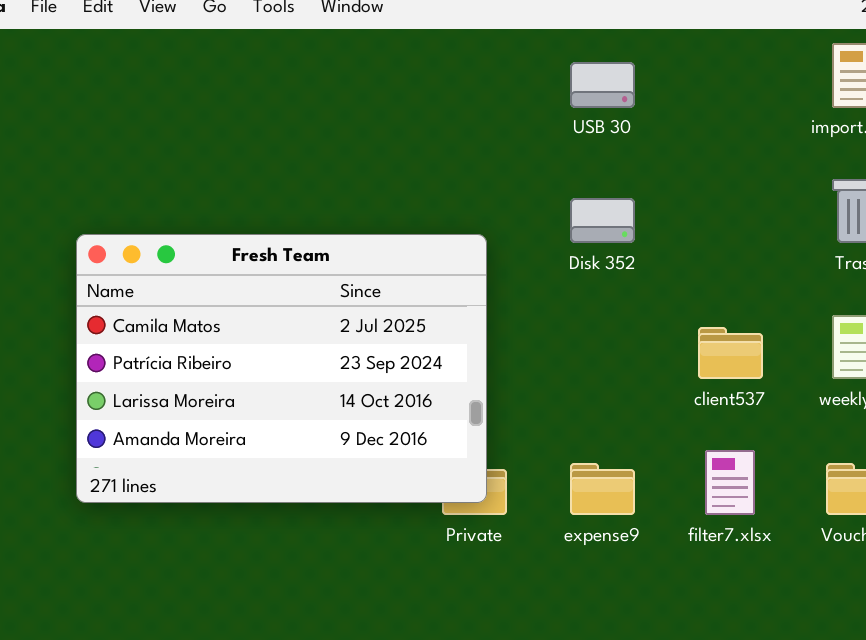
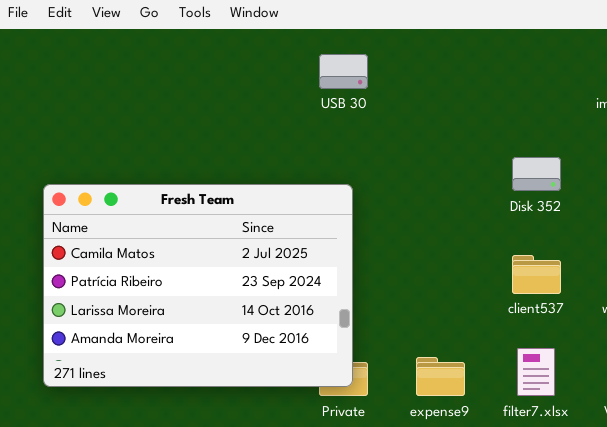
USB 30: [570,62,635,108] -> [319,54,368,89], moved
Disk 352: [570,198,635,243] -> [512,157,561,191], moved

